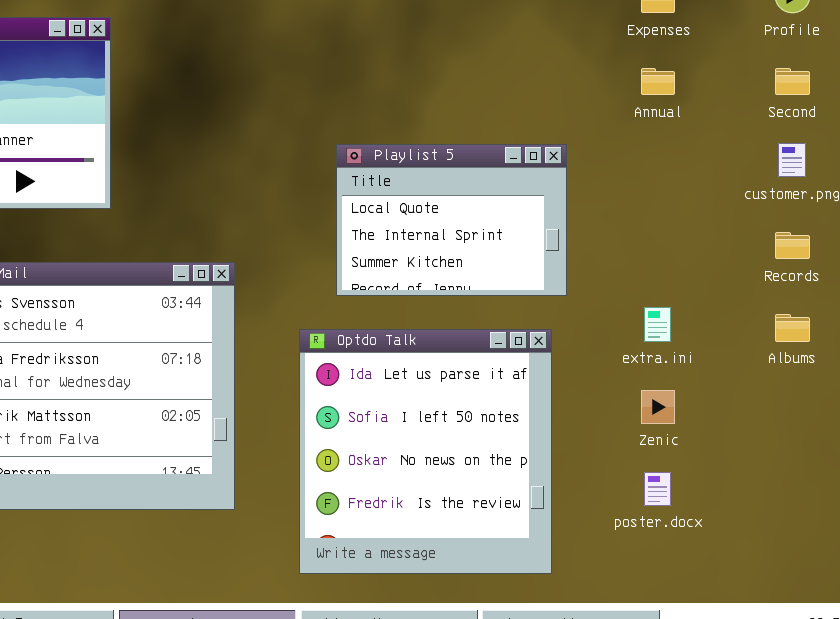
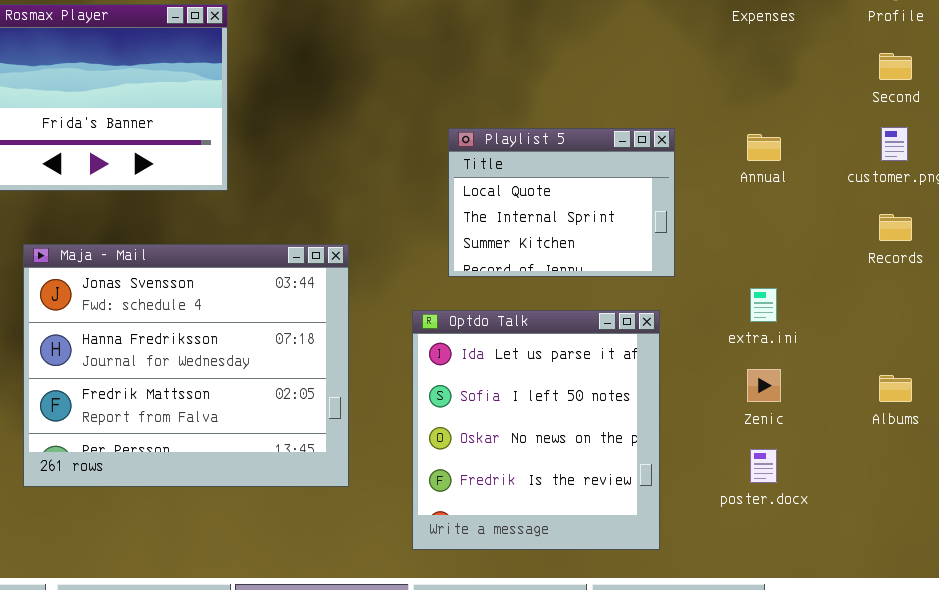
Annual: [641,68,675,95] -> [747,134,781,161], moved
Albums: [775,314,810,342] -> [879,375,912,402], moved

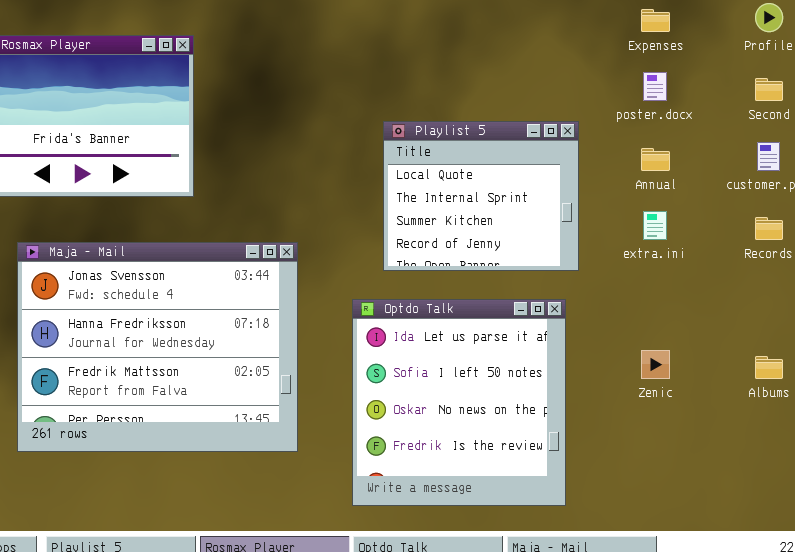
Playlist 5: [448,128,675,277] -> [383,121,579,271], resized
extra.ini: [750,288,777,322] -> [643,211,667,240], moved
poster.docx: [750,449,777,483] -> [643,72,667,101], moved

